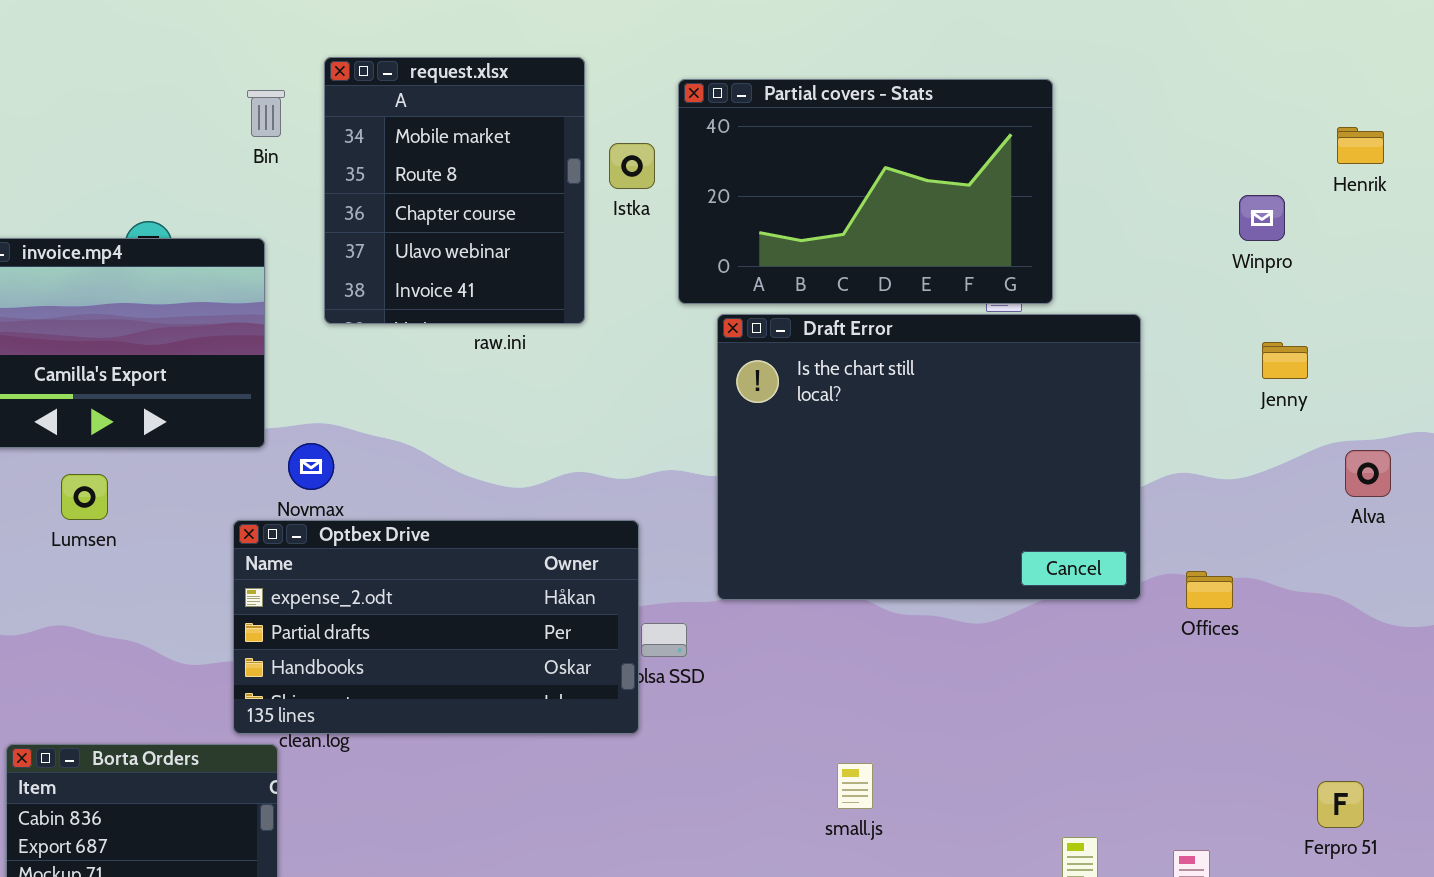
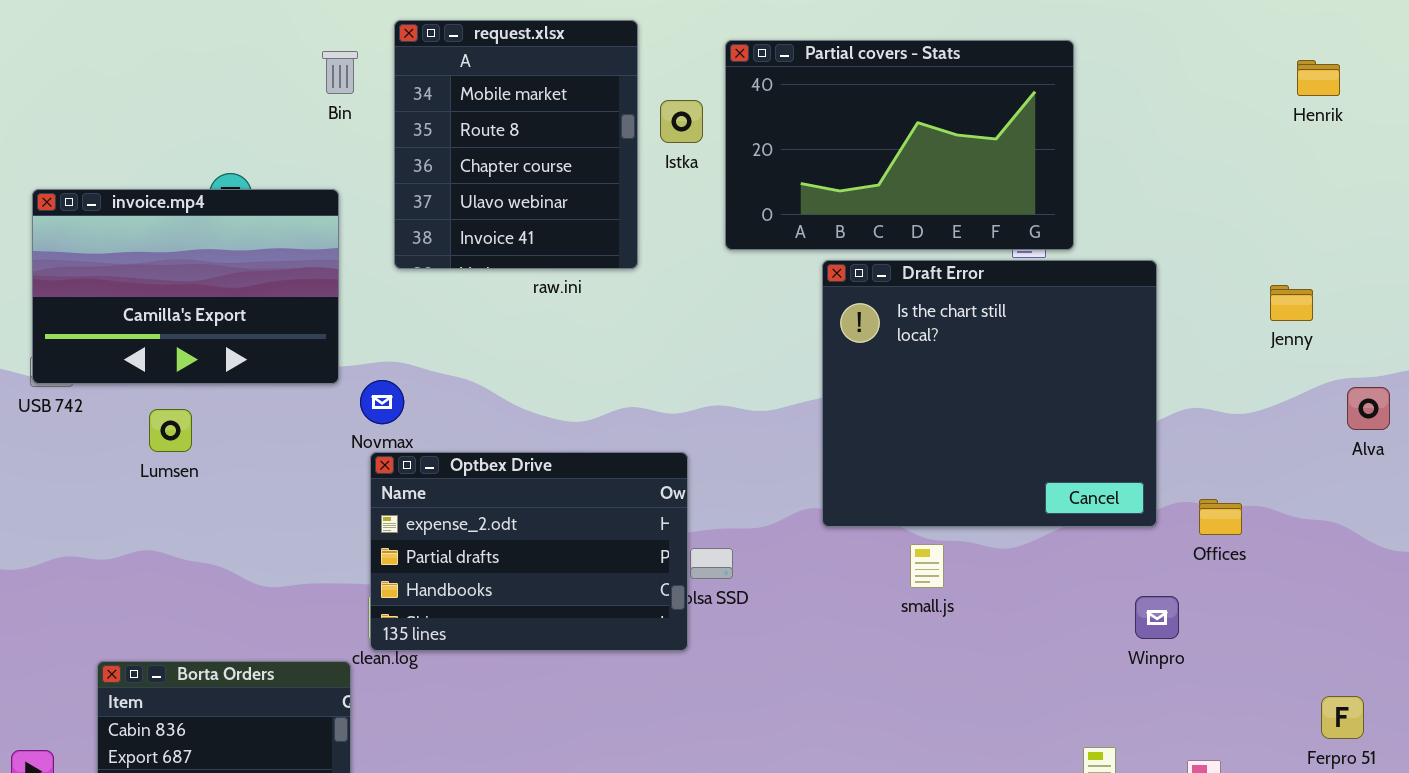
Henrik: [1337,127,1384,164] -> [1297,60,1340,96], moved
Winpro: [1239,195,1285,241] -> [1135,596,1179,639], moved
Draft Error: [717,314,1141,600] -> [822,260,1157,527], resized
Optbex Drive: [233,520,639,734] -> [370,452,688,651], resized
small.js: [837,763,873,809] -> [910,544,944,588], moved

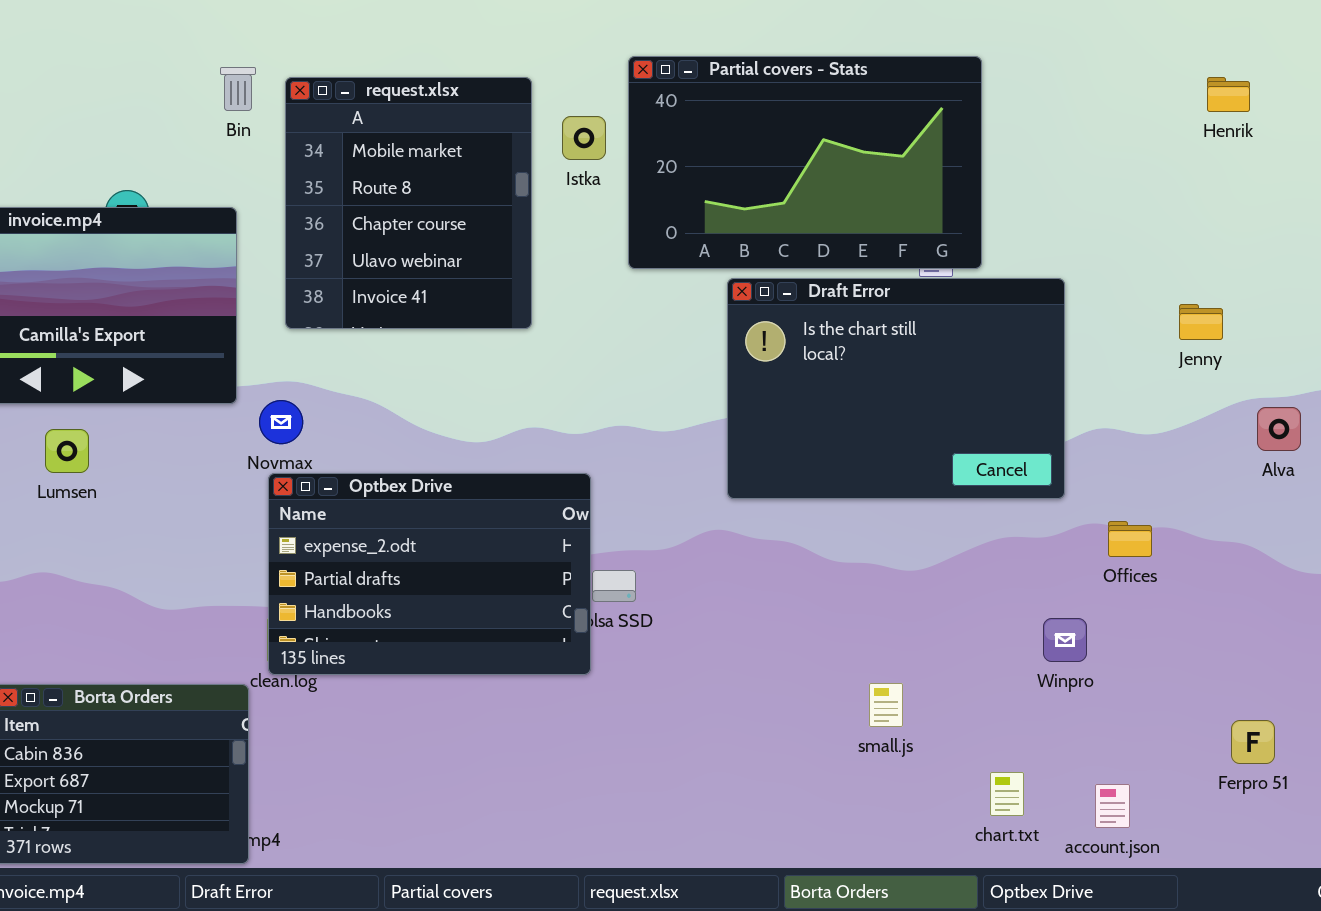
request.xlsx: [394,20,638,269] -> [285,77,532,329], moved
Draft Error: [822,260,1157,527] -> [727,278,1065,499], resized
small.js: [910,544,944,588] -> [869,683,903,727], moved

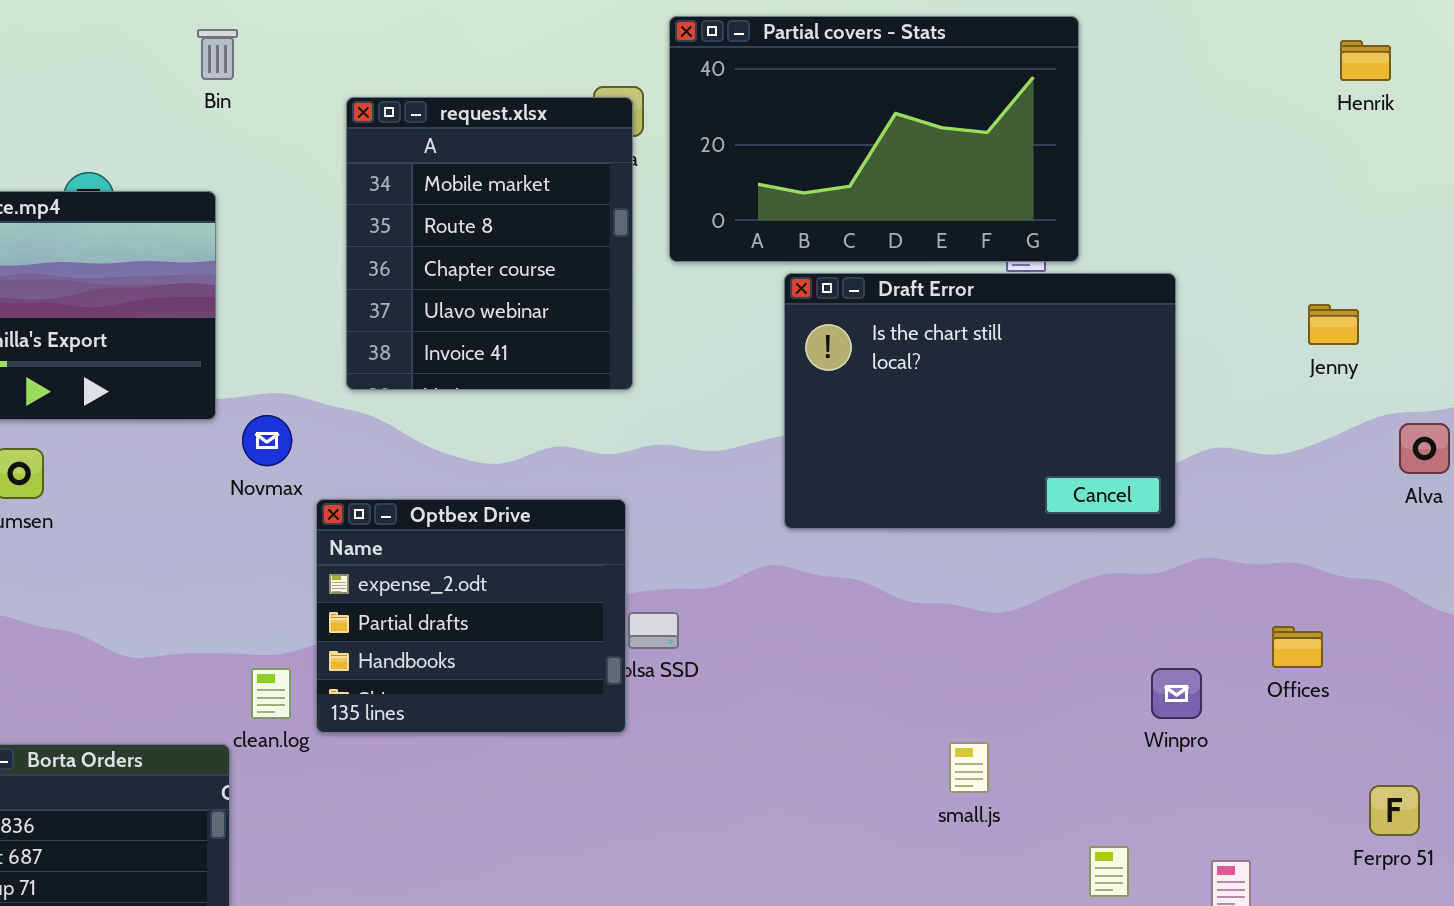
request.xlsx: [285,77,532,329] -> [346,97,633,390], moved
Optbex Drive: [268,473,591,675] -> [316,499,626,733], resized
Offices: [1108,521,1152,557] -> [1272,626,1323,668], moved

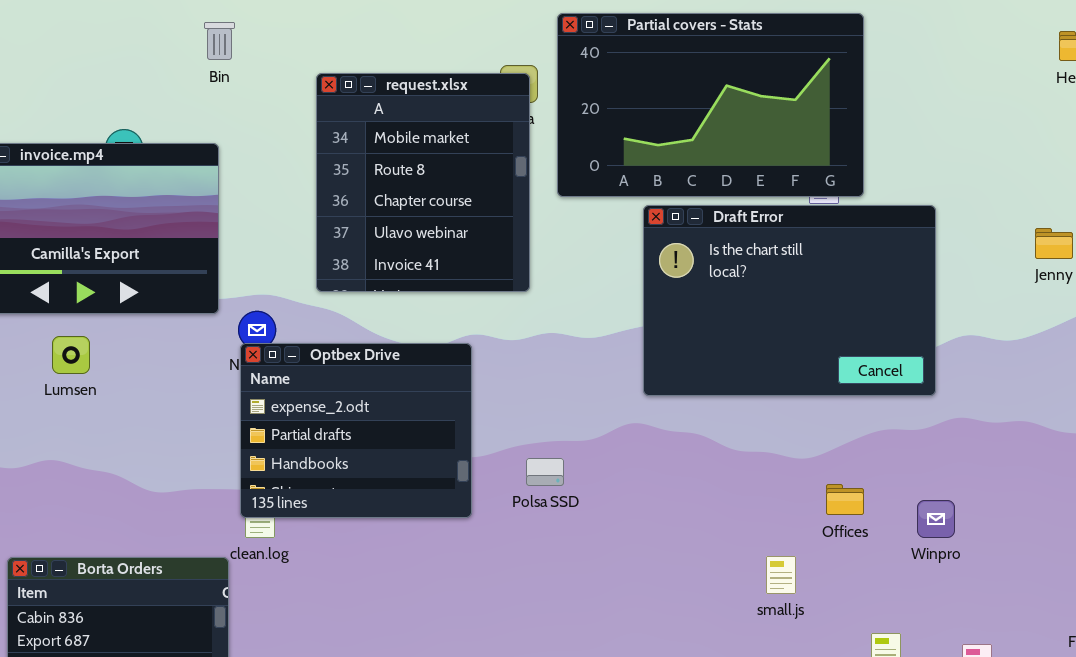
Optbex Drive: [316,499,626,733] -> [240,343,472,518], moved
Offices: [1272,626,1323,668] -> [826,484,864,515], moved

